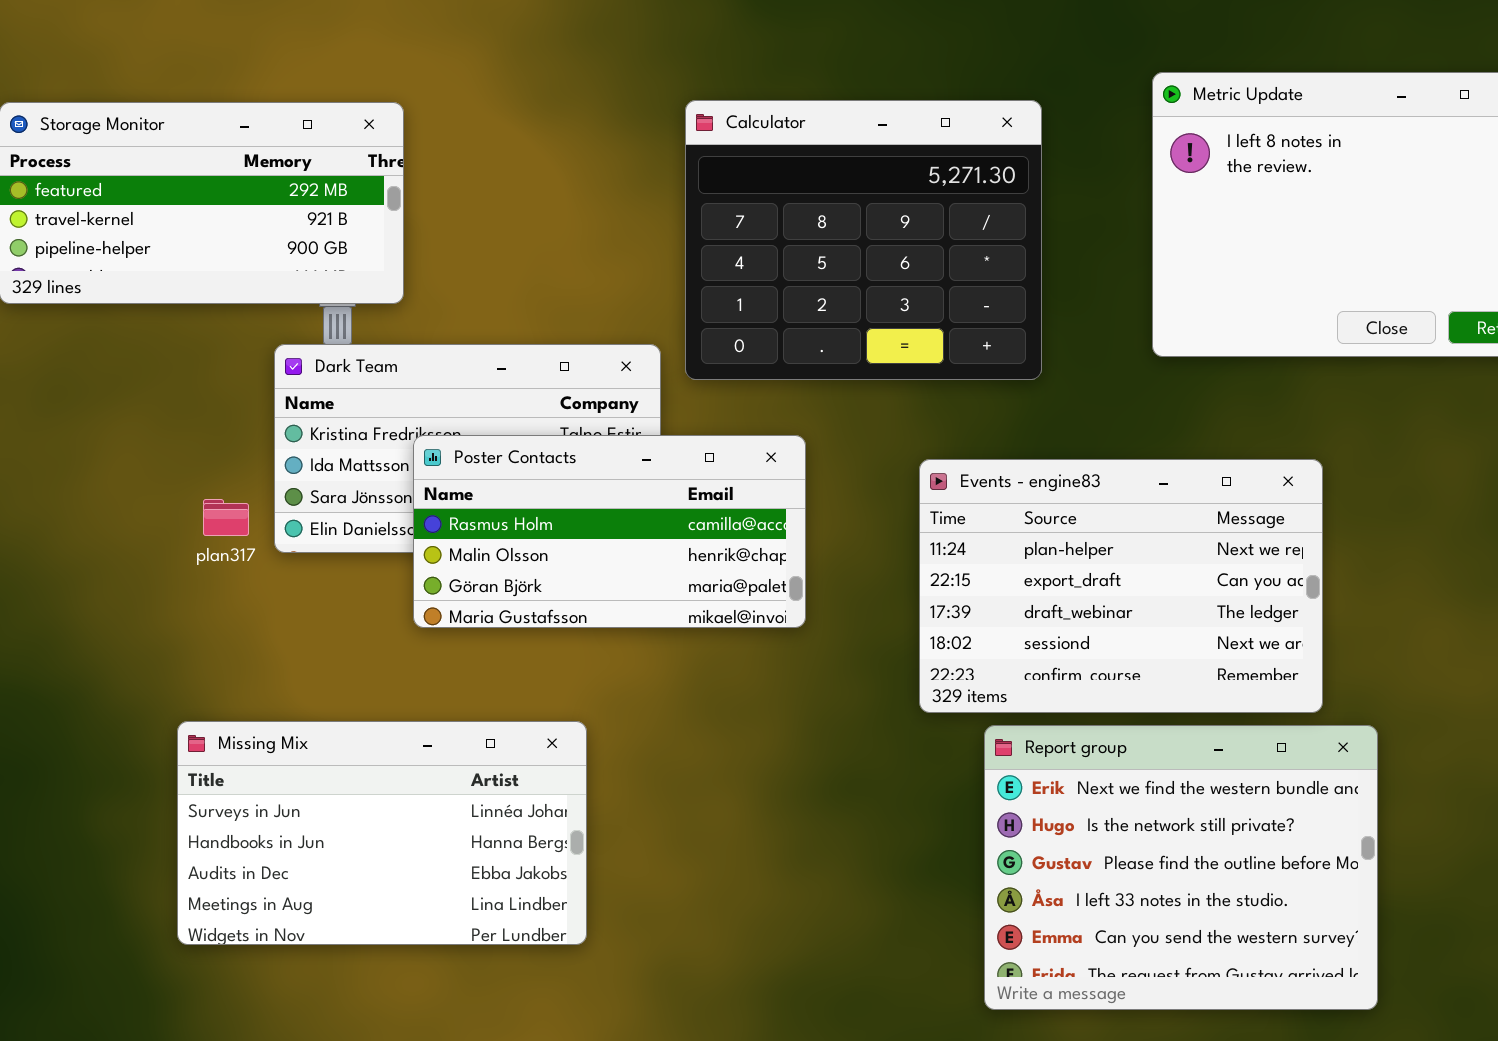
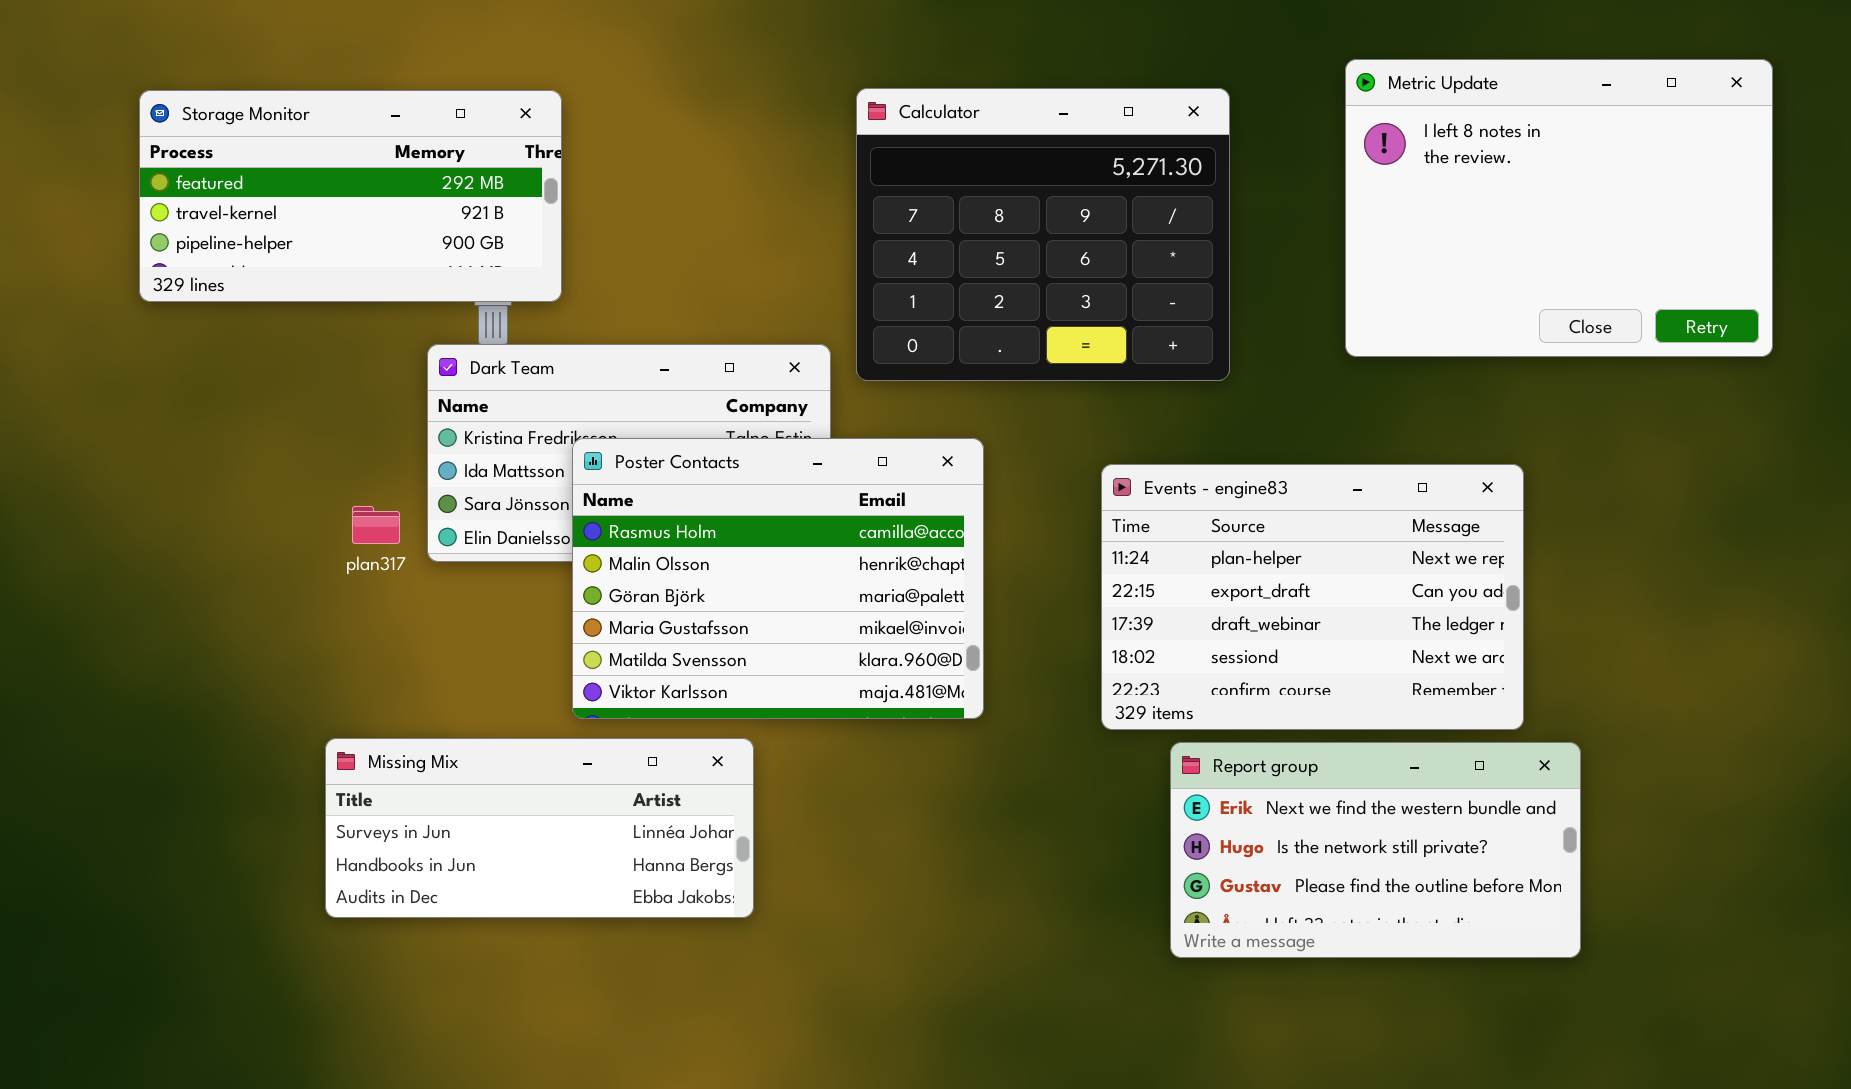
Poster Contacts: [413,435,806,628] -> [572,438,984,719], resized
Missing Mix: [177,721,587,945] -> [325,738,754,918], resized
Report group: [984,725,1378,1010] -> [1170,742,1581,958], resized

